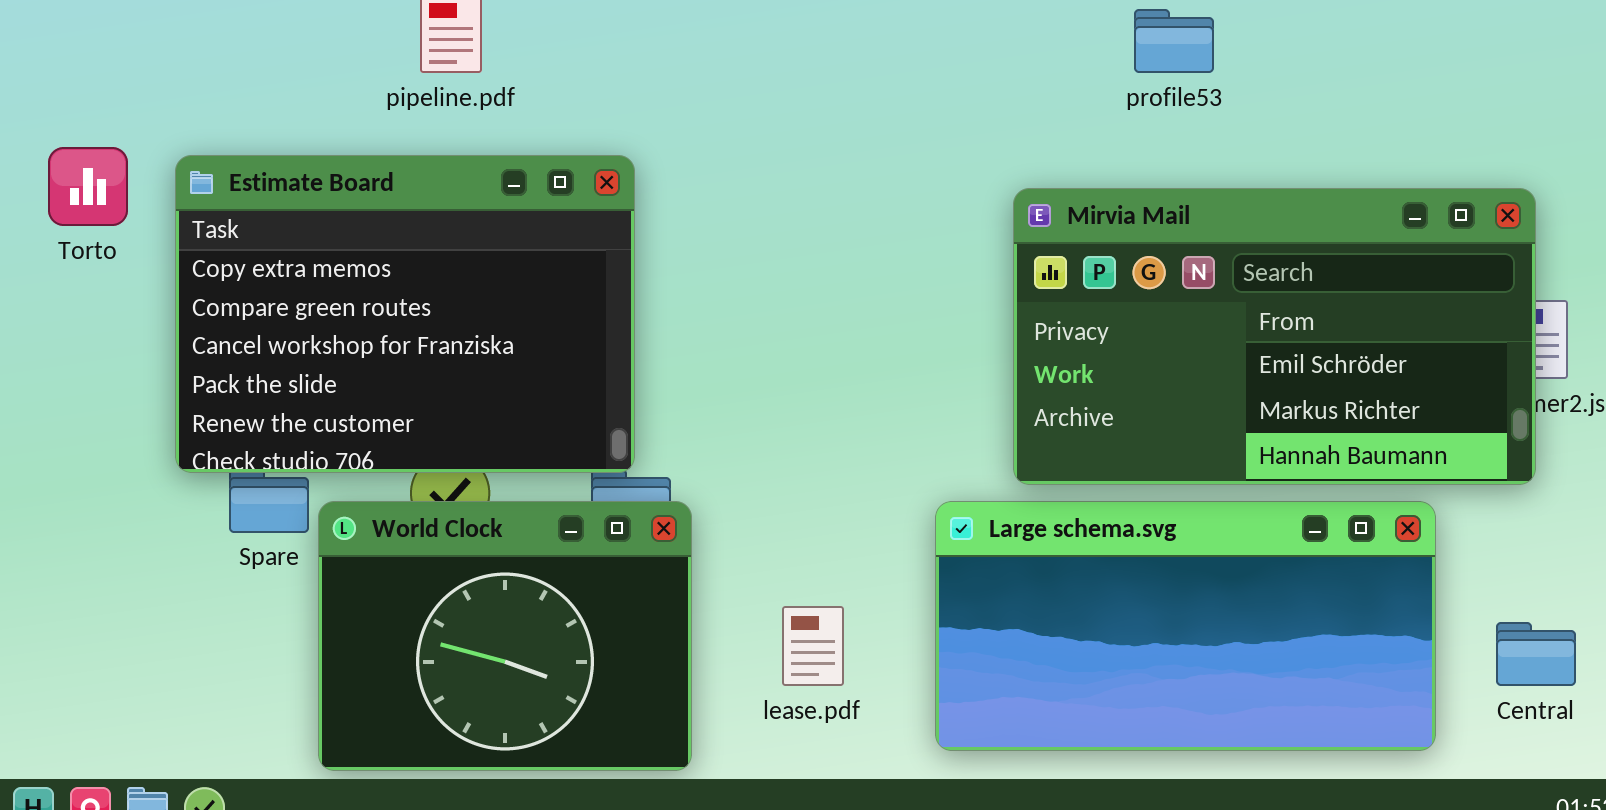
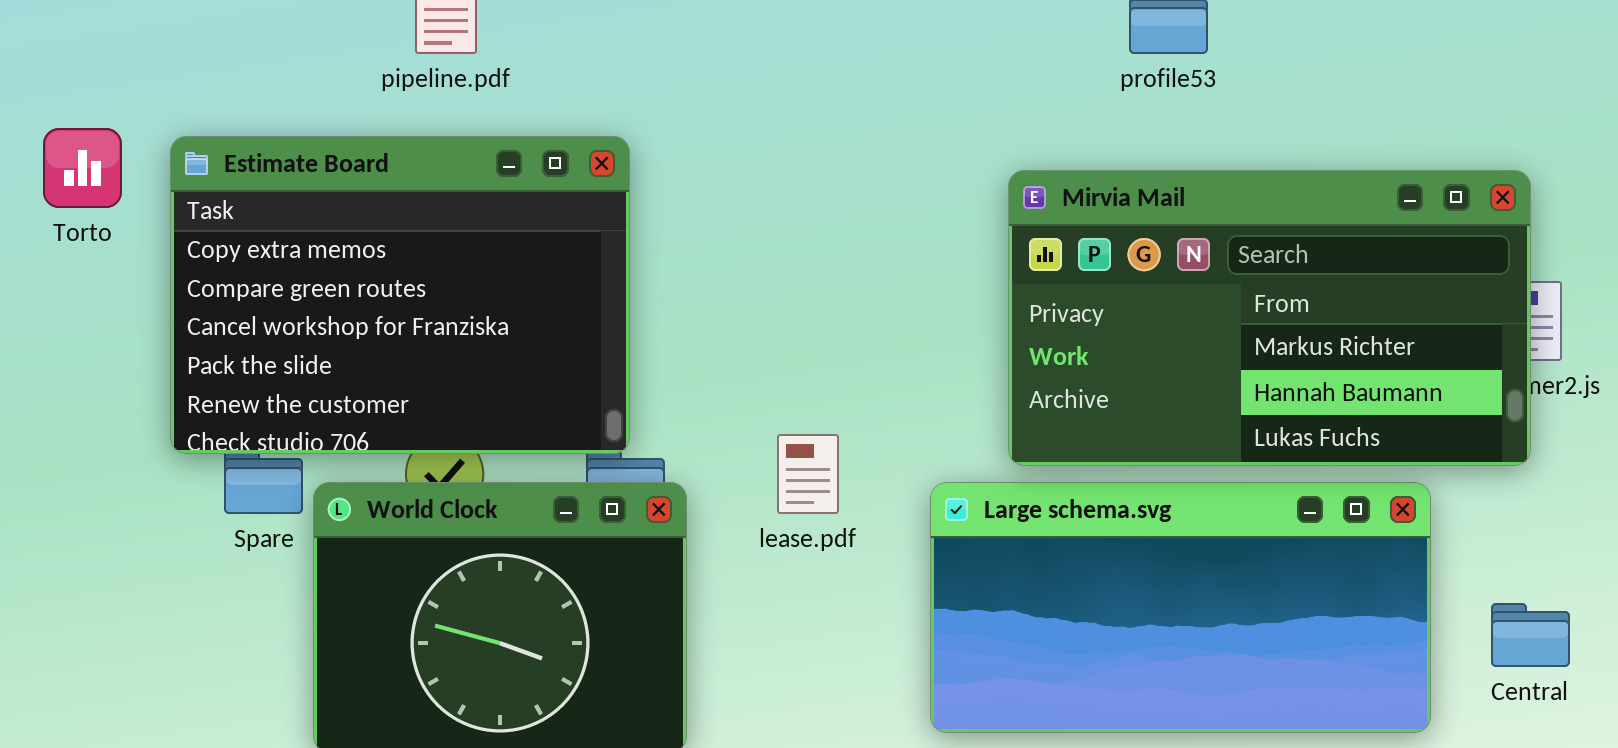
Mirvia Mail: [1013,188,1536,485] -> [1008,170,1531,466], scrolled down 1 row
lease.pdf: [782,606,844,686] -> [777,434,839,514], moved

